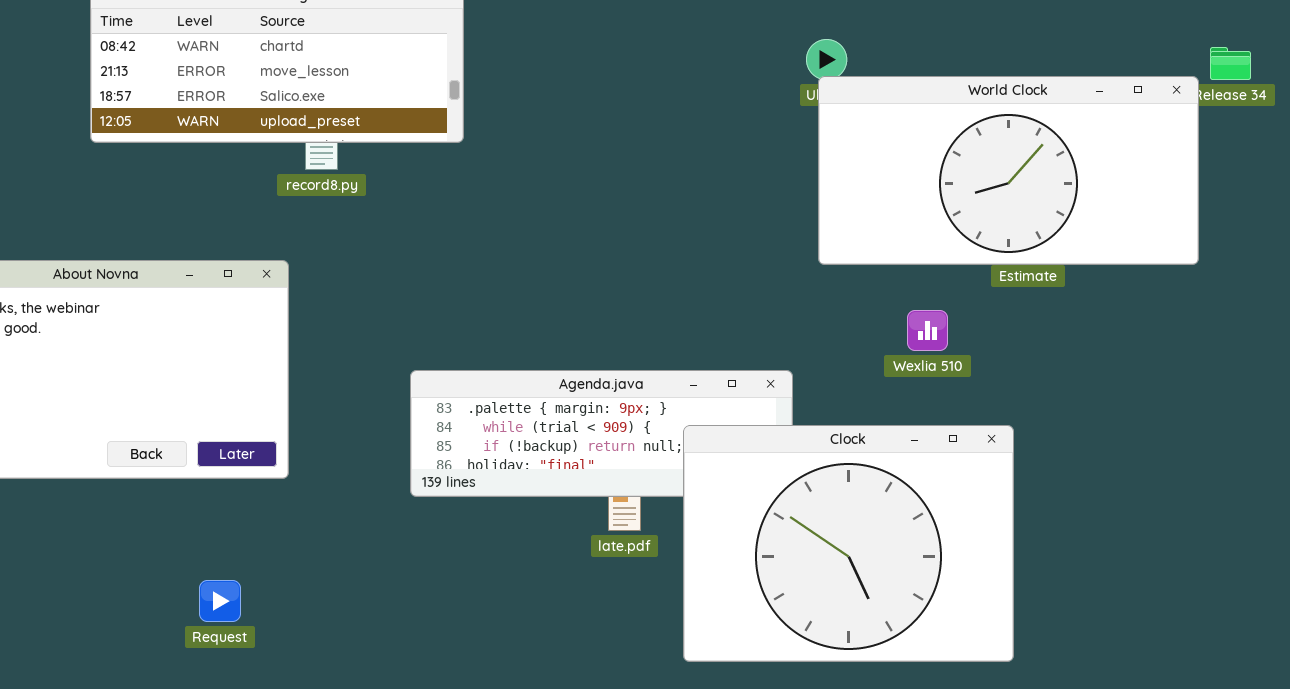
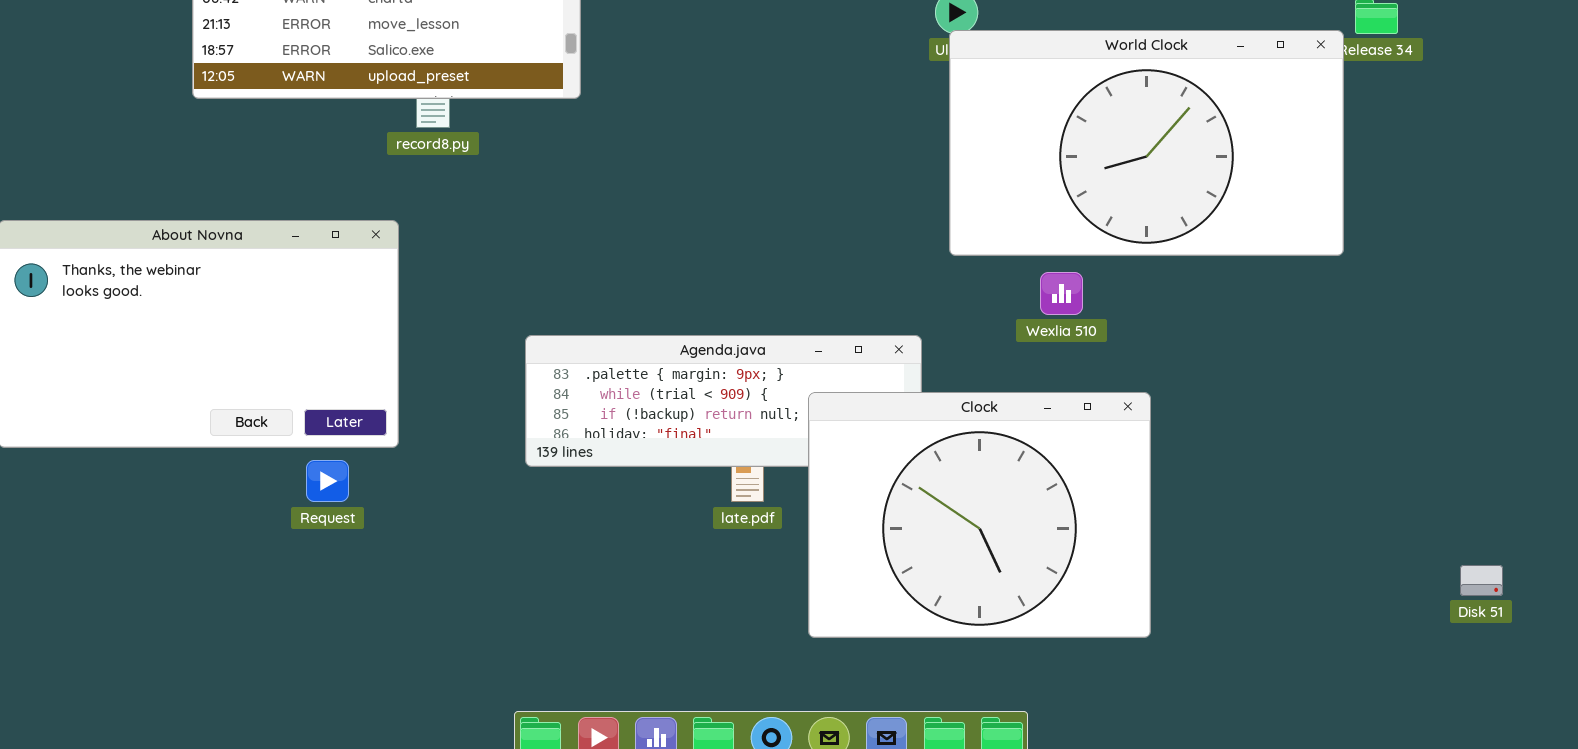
World Clock: [818,76,1199,265] -> [949,30,1344,256], resized
Request: [199,580,241,622] -> [306,460,349,502], moved

